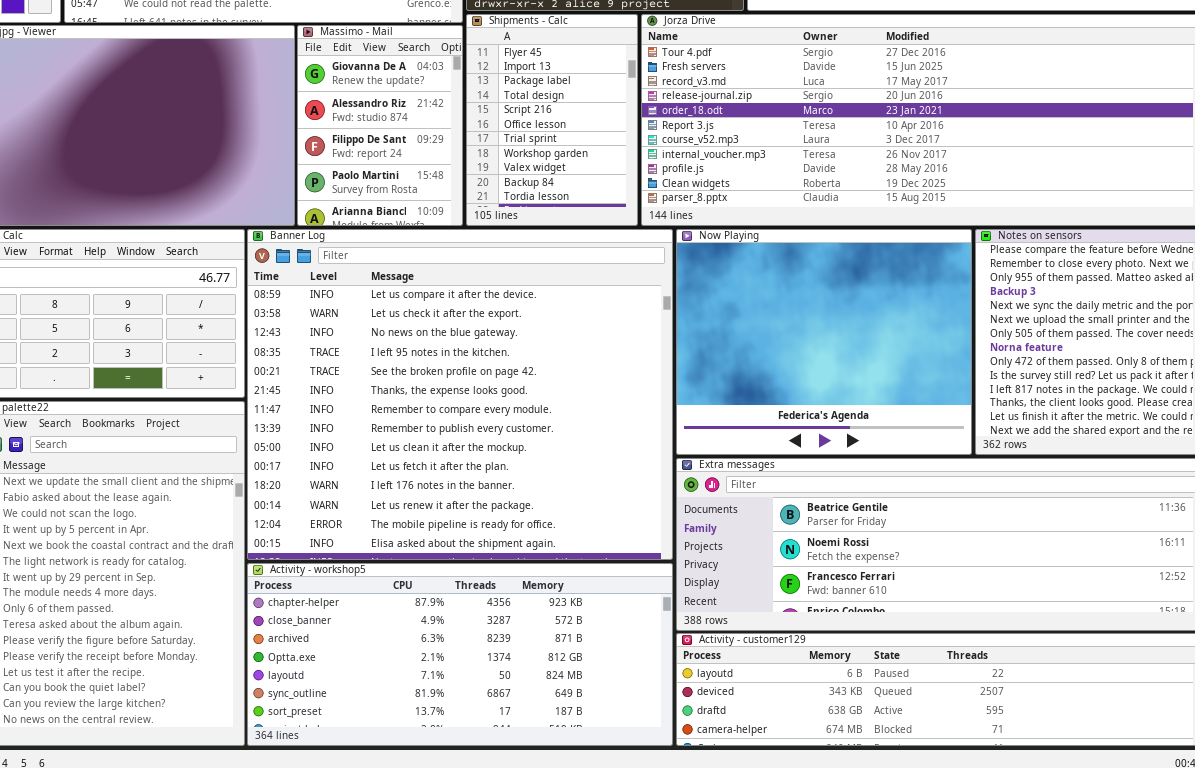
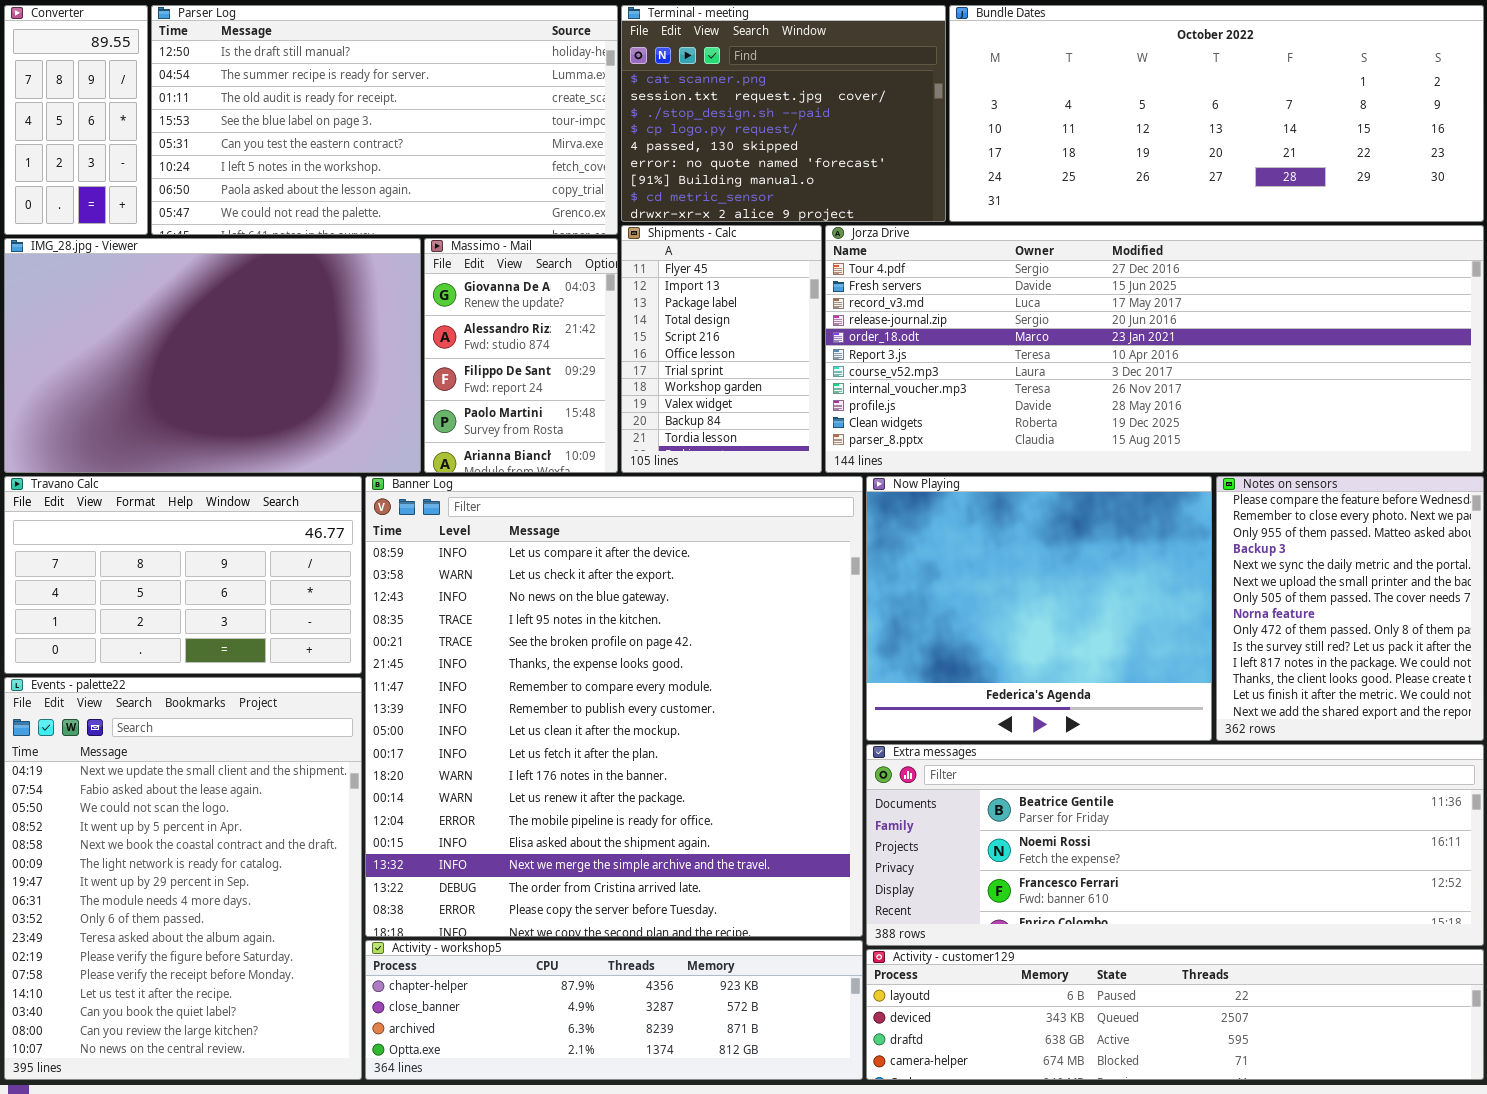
Banner Log: [247,229,673,560] -> [365,476,863,937], resized
Activity - workshop5: [247,563,673,746] -> [365,940,863,1080], resized

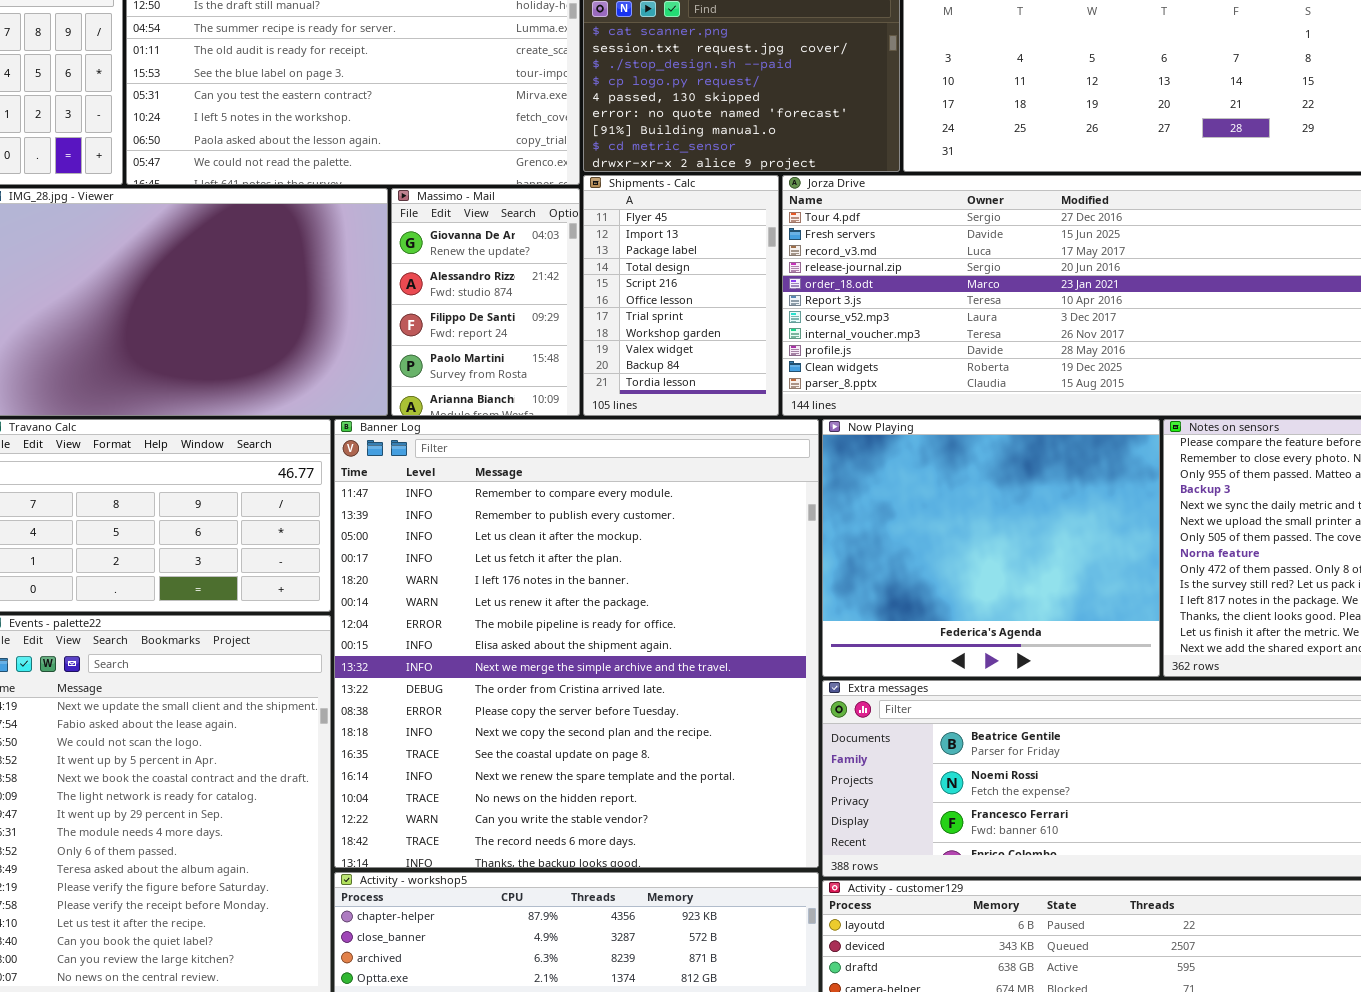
Banner Log: [365,476,863,937] -> [334,419,819,868], scrolled down 6 rows

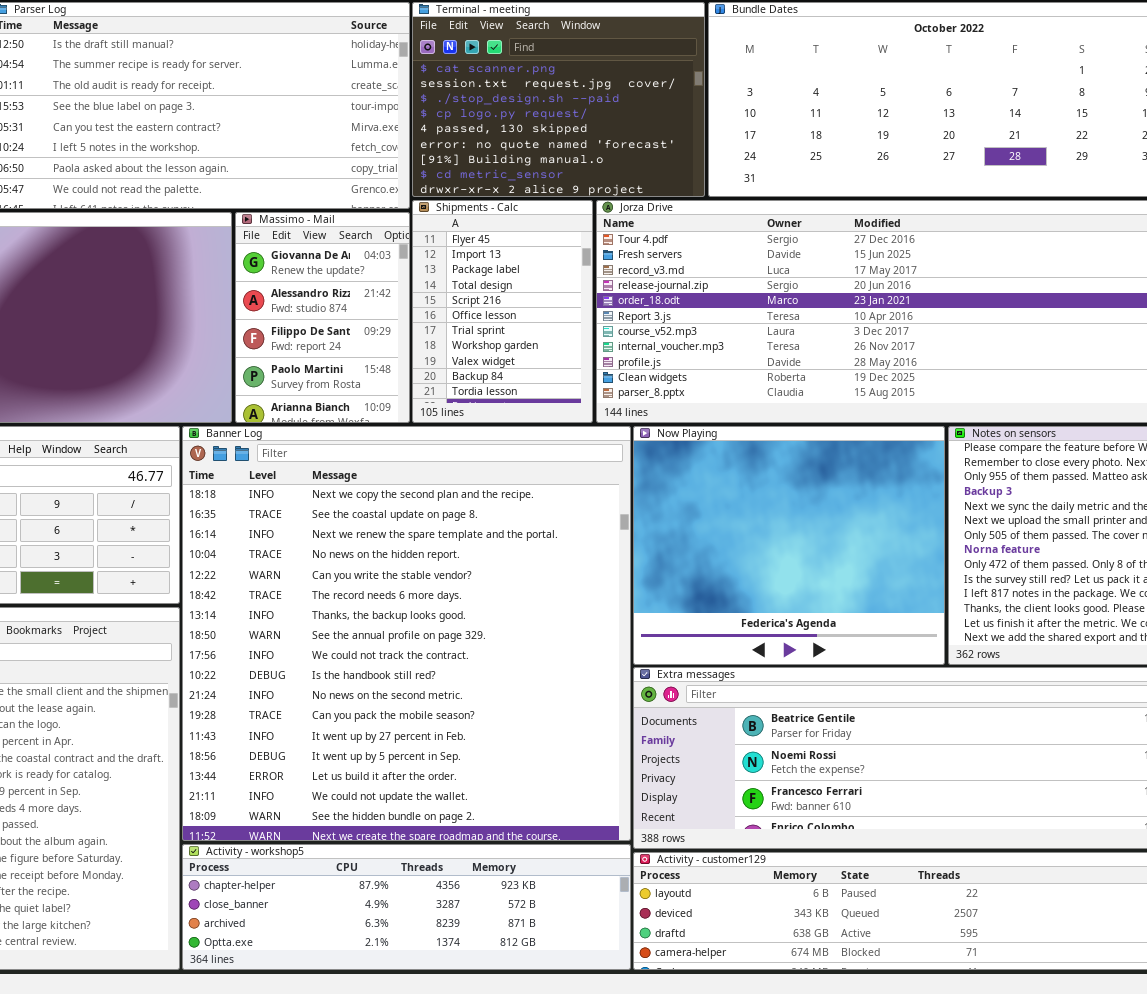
Banner Log: [334,419,819,868] -> [182,426,631,841], scrolled down 11 rows

